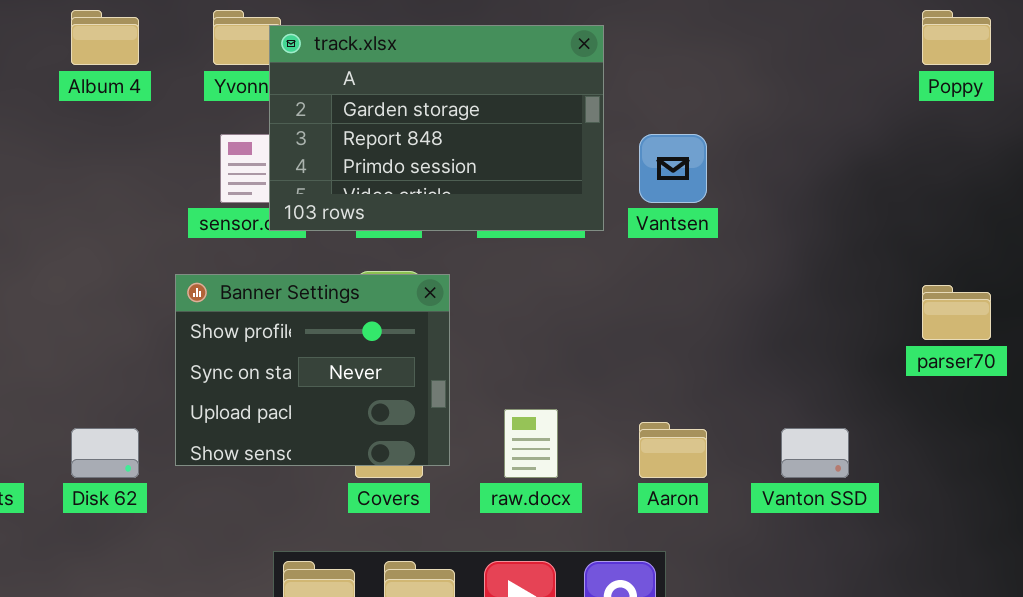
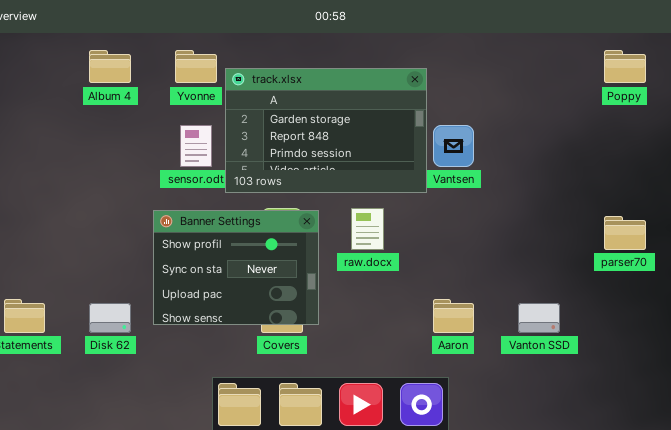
track.xlsx: [269,25,604,231] -> [225,68,427,193], moved
raw.docx: [504,409,558,478] -> [351,208,384,250], moved

